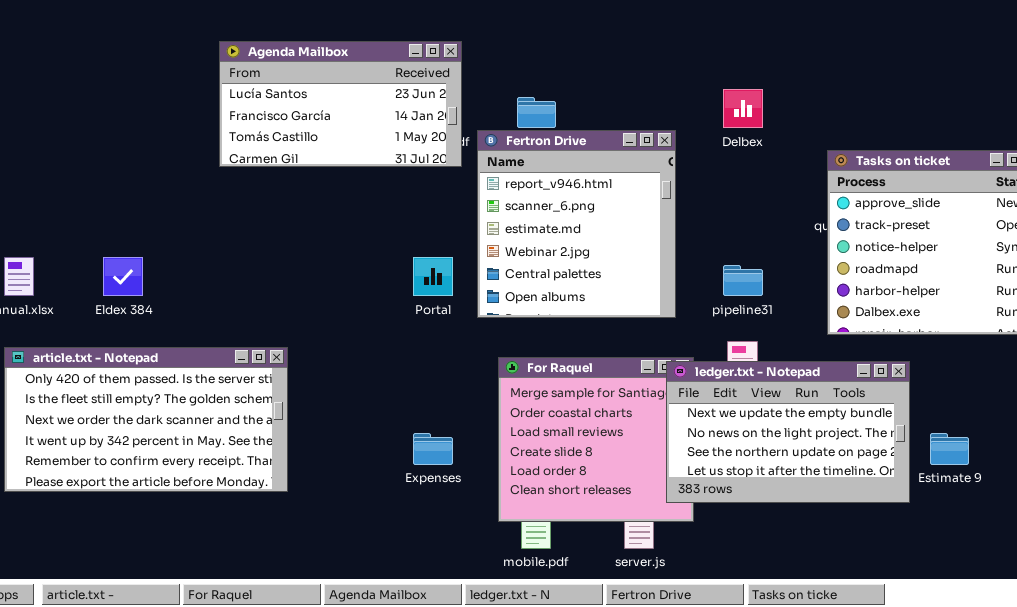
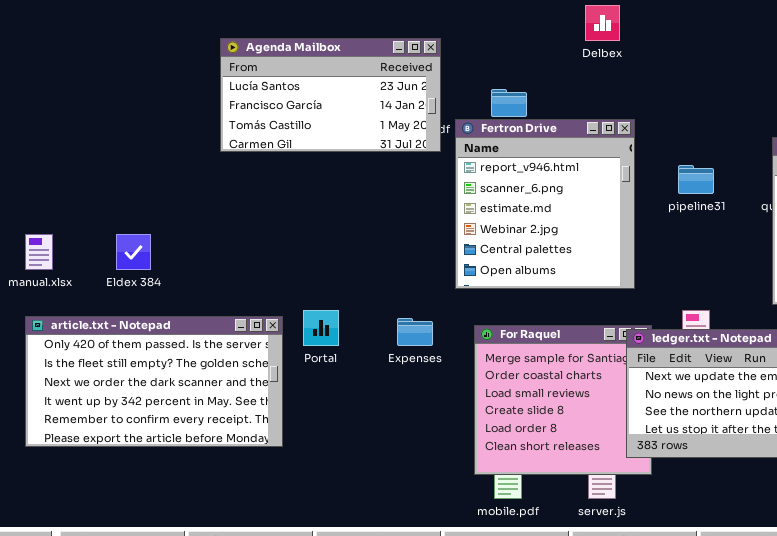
Delbex: [723,89,763,128] -> [585,5,620,41], moved
Portal: [413,257,453,296] -> [303,310,339,346], moved
pipeline31: [723,265,763,296] -> [678,165,714,194], moved
Expenses: [413,433,453,465] -> [397,318,433,346], moved

